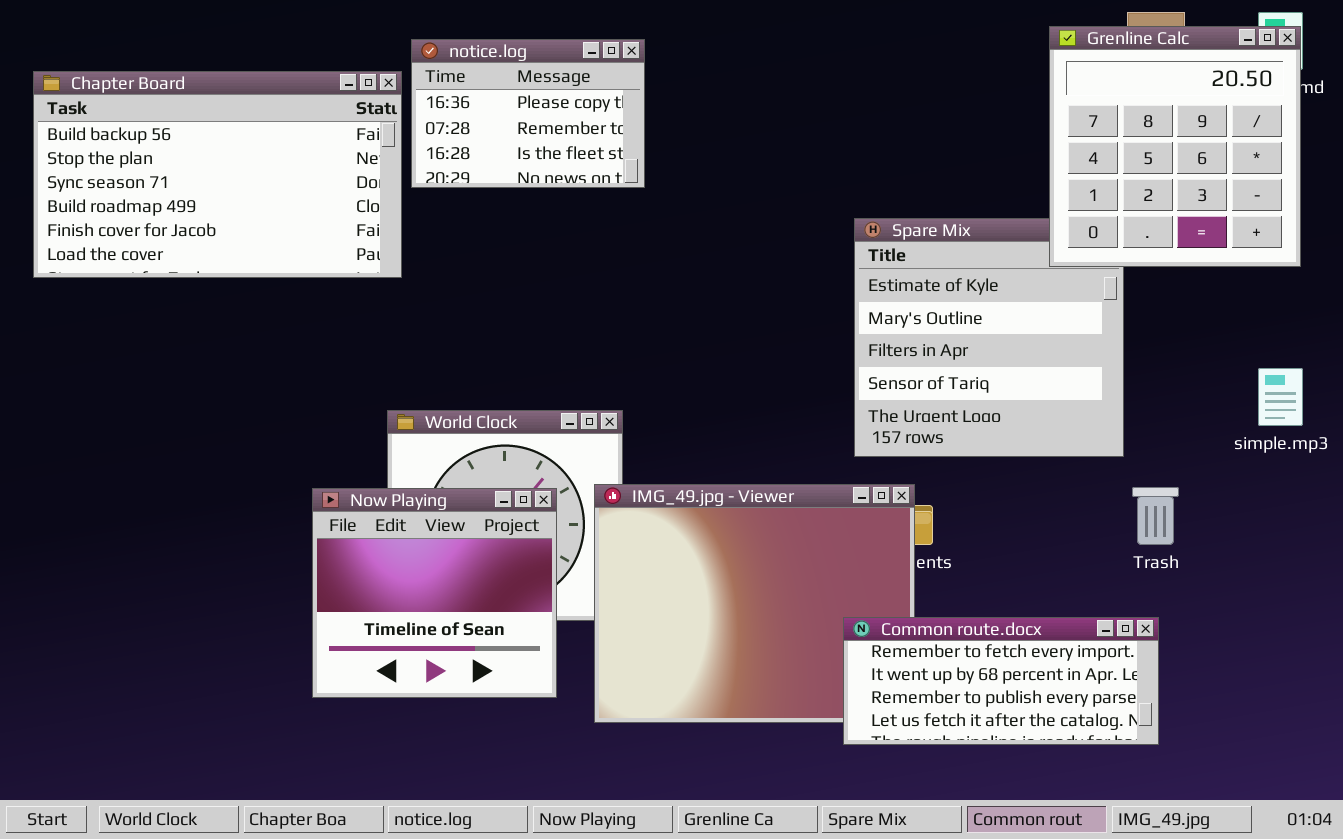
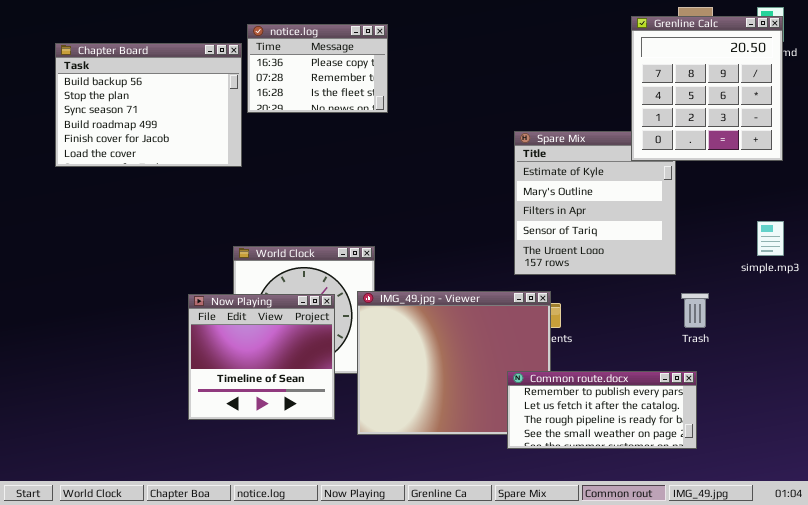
Chapter Board: [33,71,402,278] -> [55,43,242,167], resized
Common route.docx: [843,617,1159,745] -> [507,371,697,449], scrolled down 2 rows

